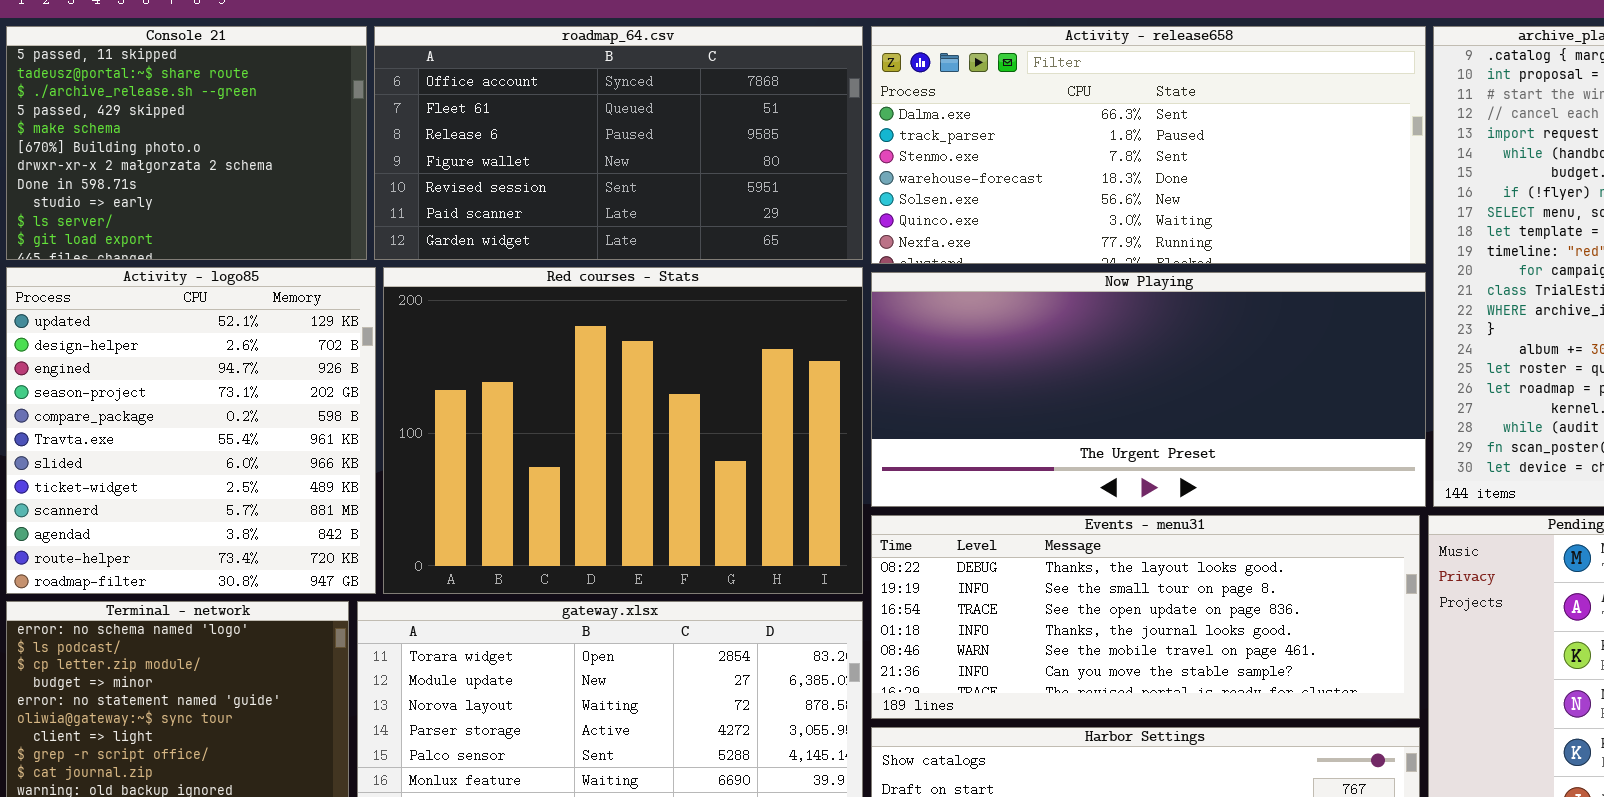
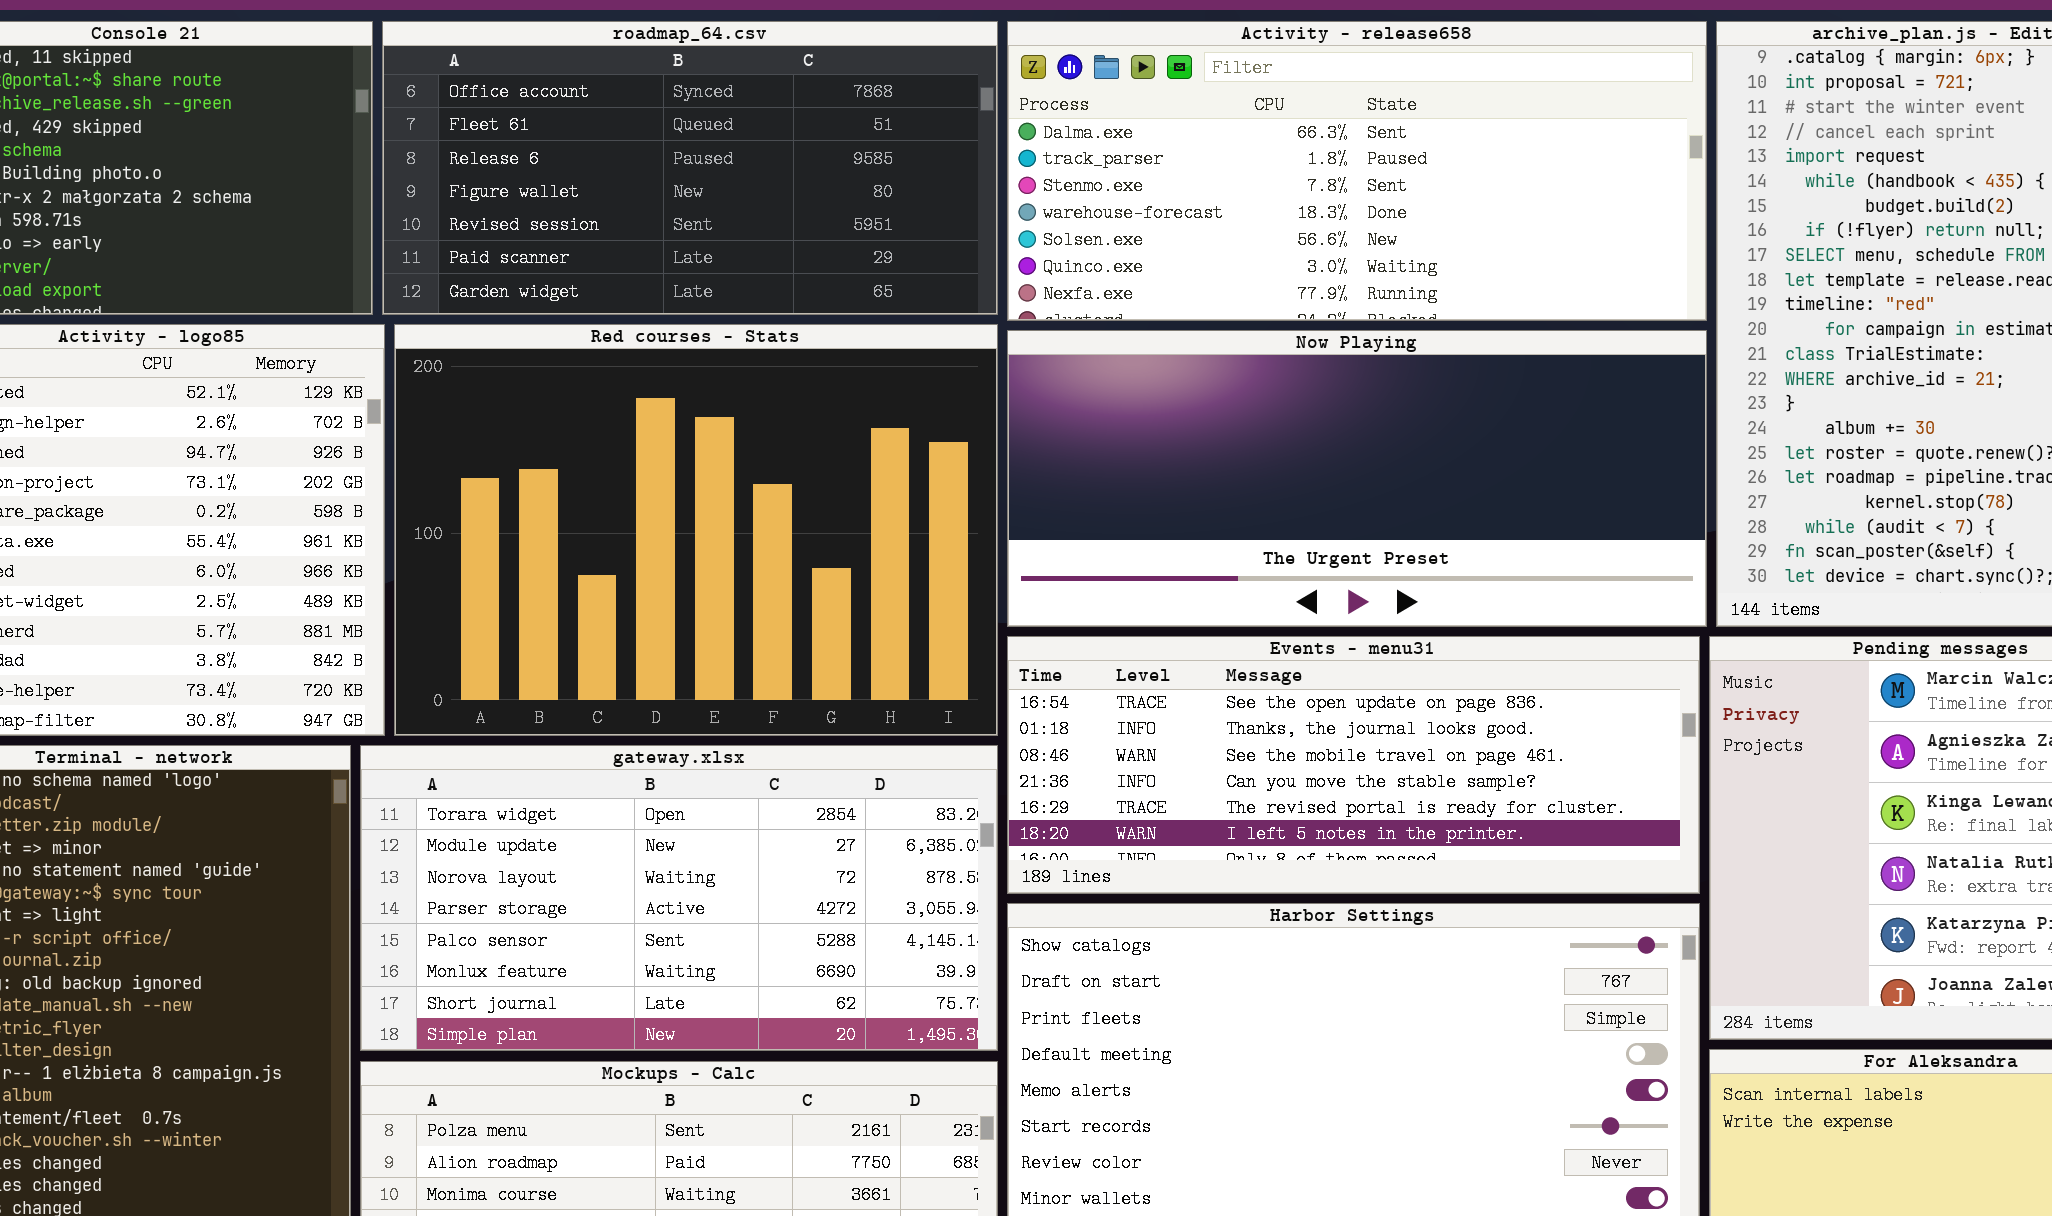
Events - menu31: [871,515,1420,719] -> [1007,636,1700,894], scrolled down 2 rows

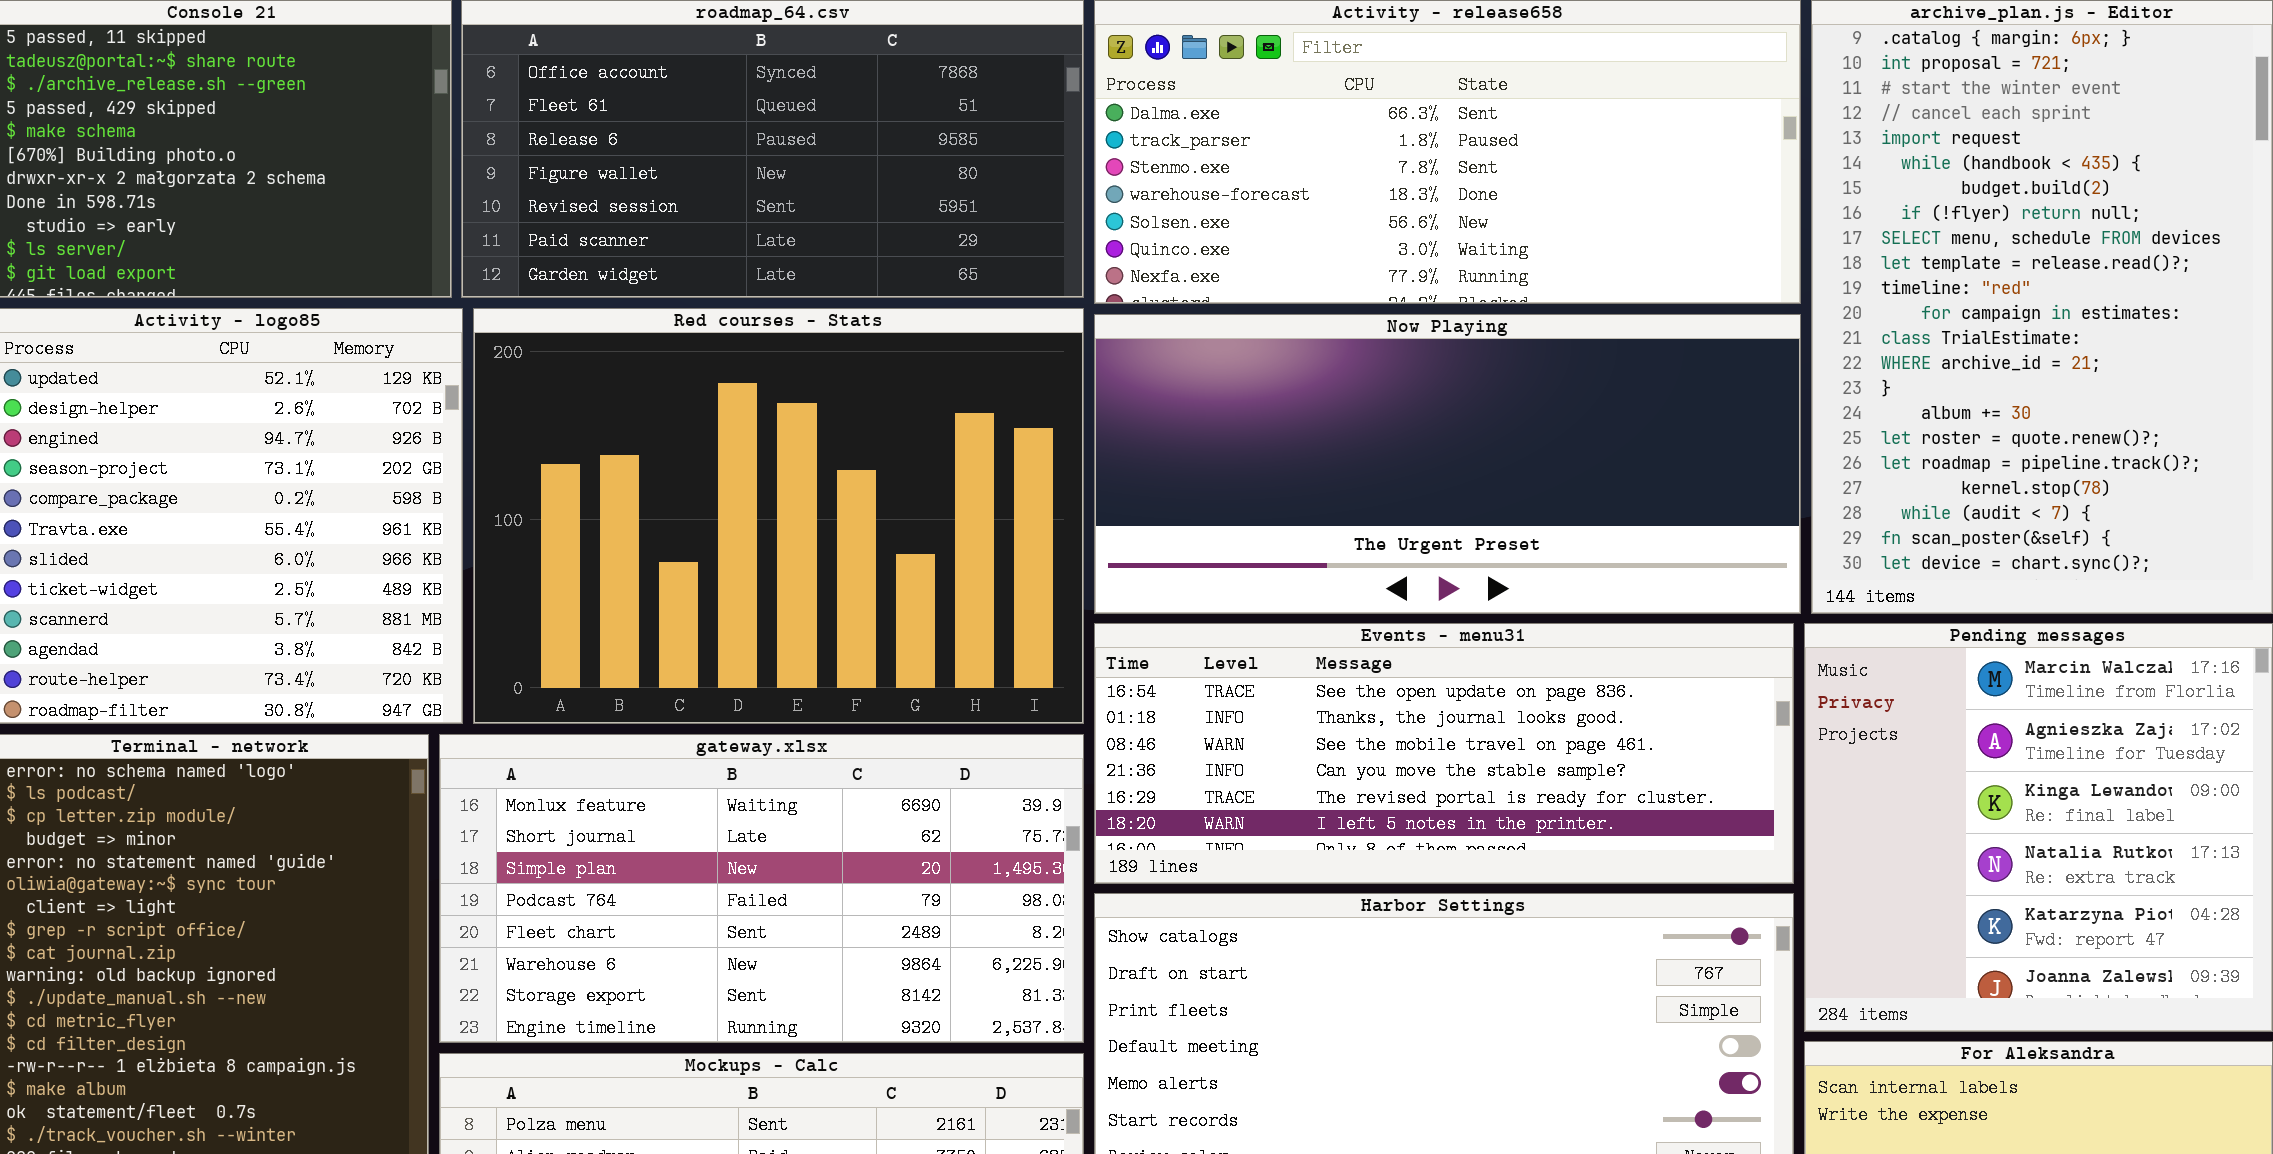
gateway.xlsx: [360,745,998,1051] -> [439,734,1084,1043], scrolled down 5 rows

